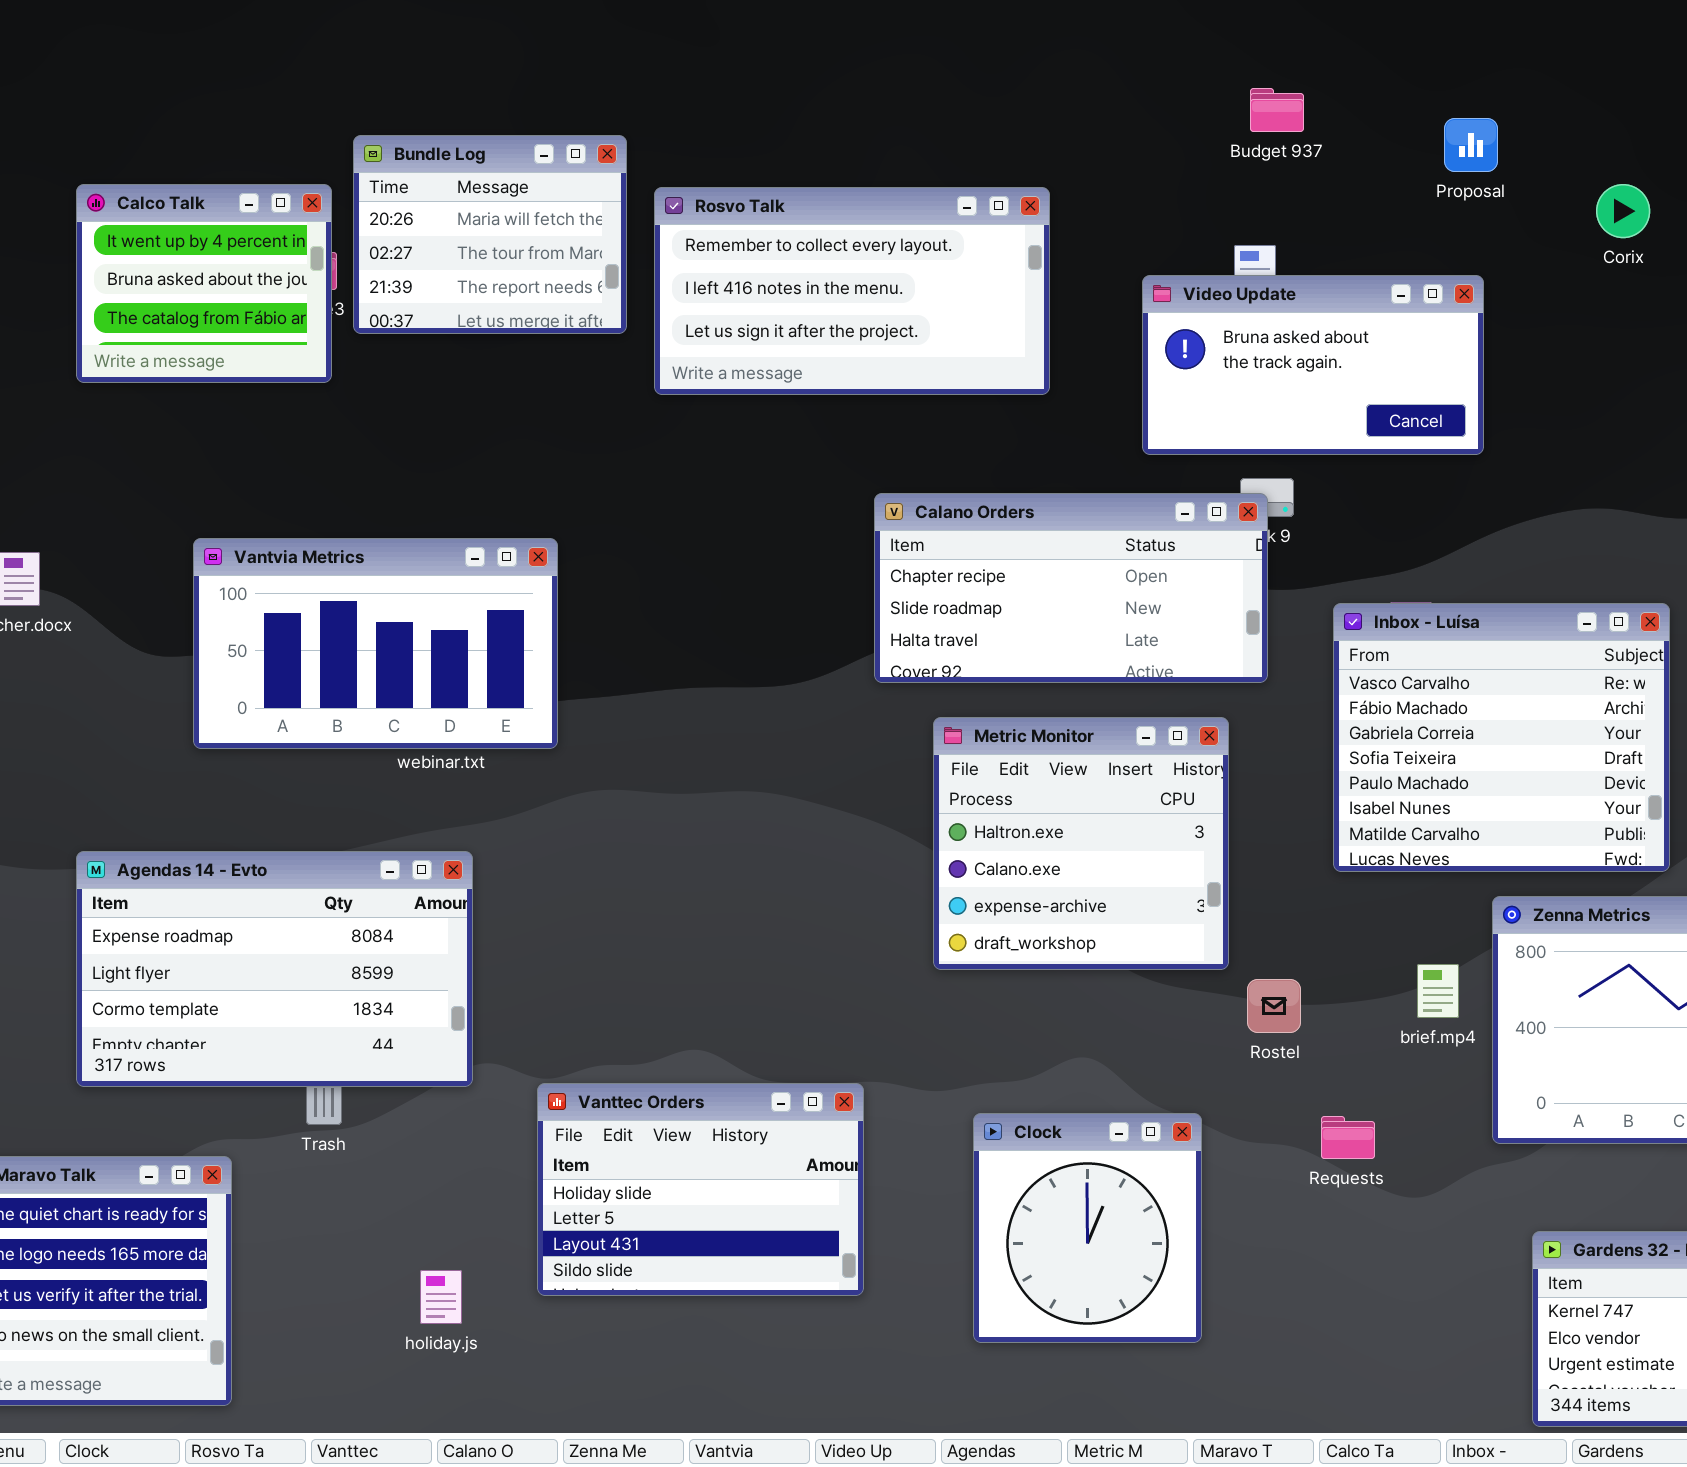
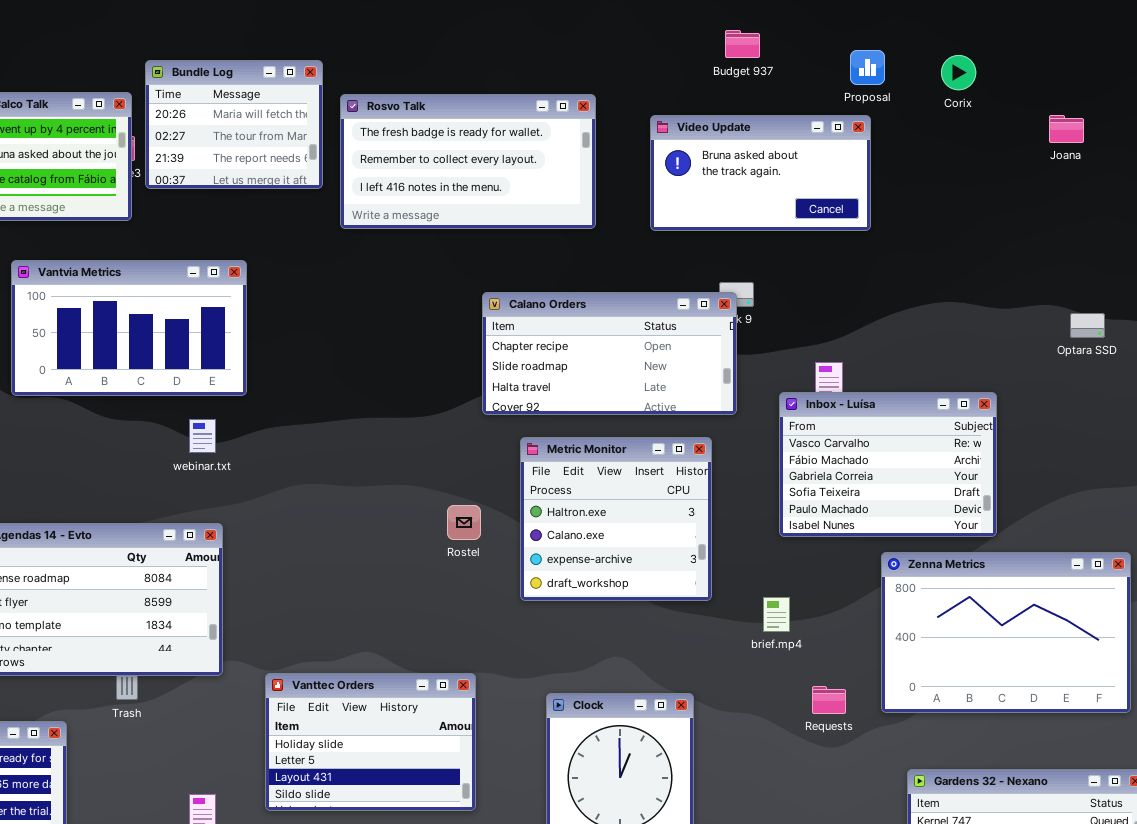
Corix: [1596,184,1650,238] -> [941,55,976,90], moved
Rosvo Talk: [654,187,1050,395] -> [340,94,596,229], scrolled up 1 row
Video Update: [1142,275,1484,455] -> [650,115,871,231], moved
Vantvia Metrics: [193,538,558,749] -> [11,260,247,396], moved
Inbox - Luísa: [1333,603,1670,872] -> [779,392,997,537], resized
brief.mp4: [1417,964,1459,1018] -> [763,597,790,632], moved
Rostel: [1247,979,1301,1033] -> [447,505,481,540], moved
Requests: [1321,1116,1375,1159] -> [812,686,846,714], moved

